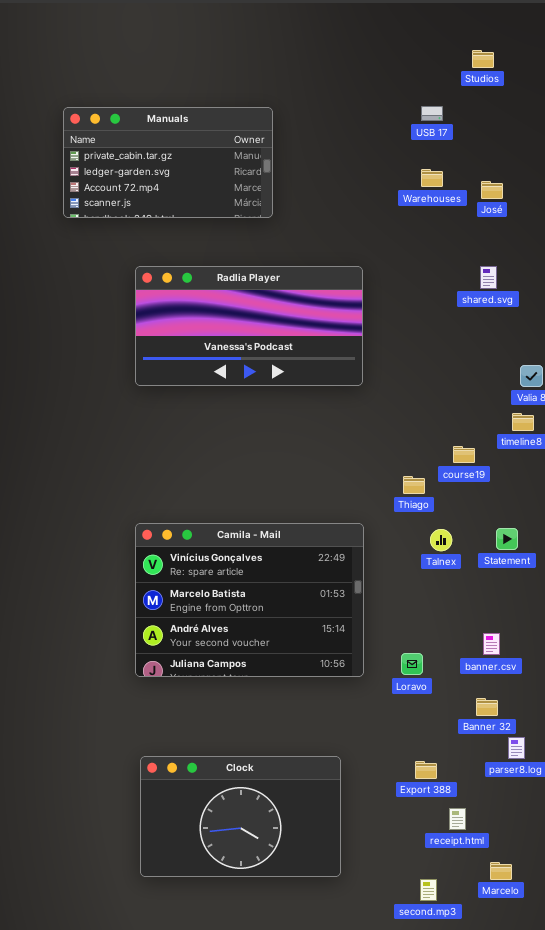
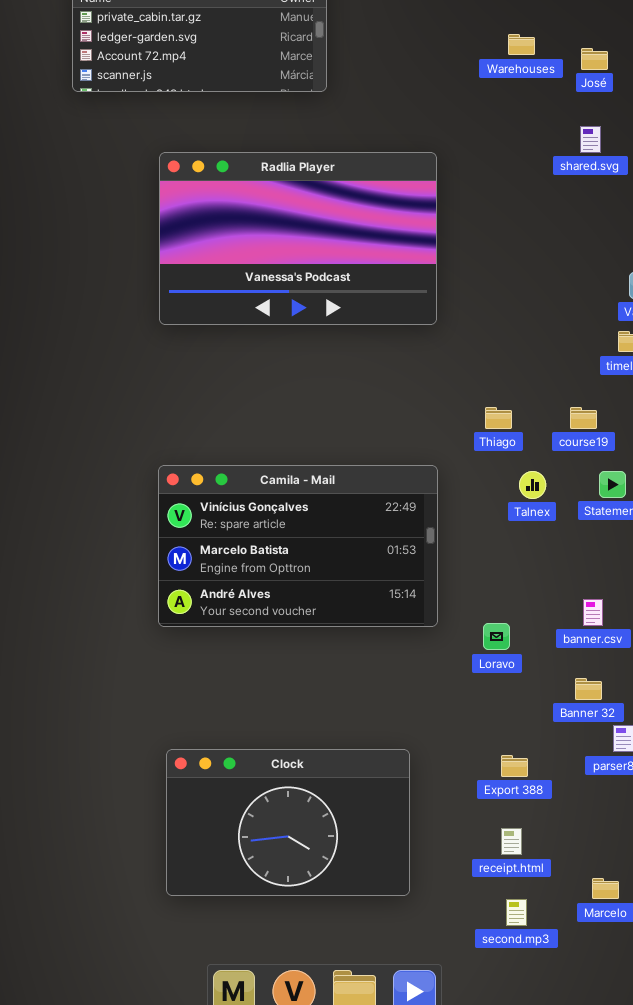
Radlia Player: [135,266,363,386] -> [159,152,437,325], resized
shared.svg: [480,266,497,289] -> [580,126,601,153], moved
course19: [453,446,475,463] -> [570,407,597,429], moved
Camila - Mail: [135,523,364,677] -> [158,465,438,627], resized
receipt.html: [449,808,466,830] -> [501,828,522,855], moved

